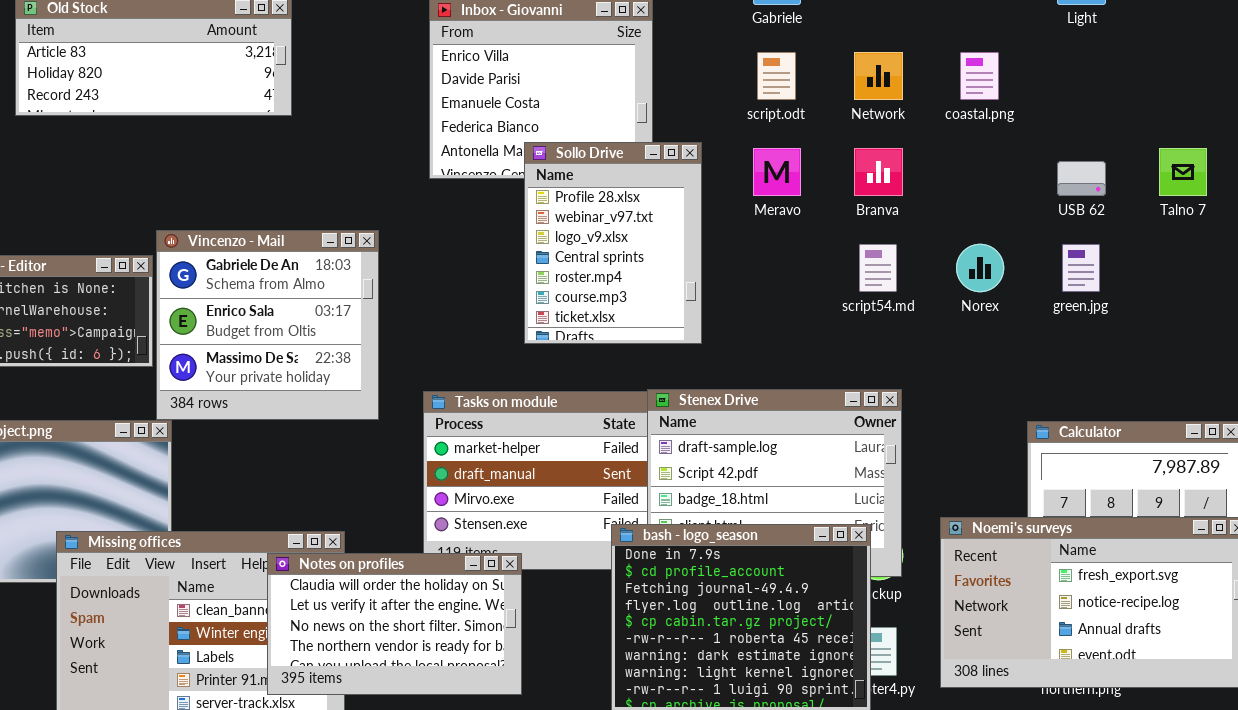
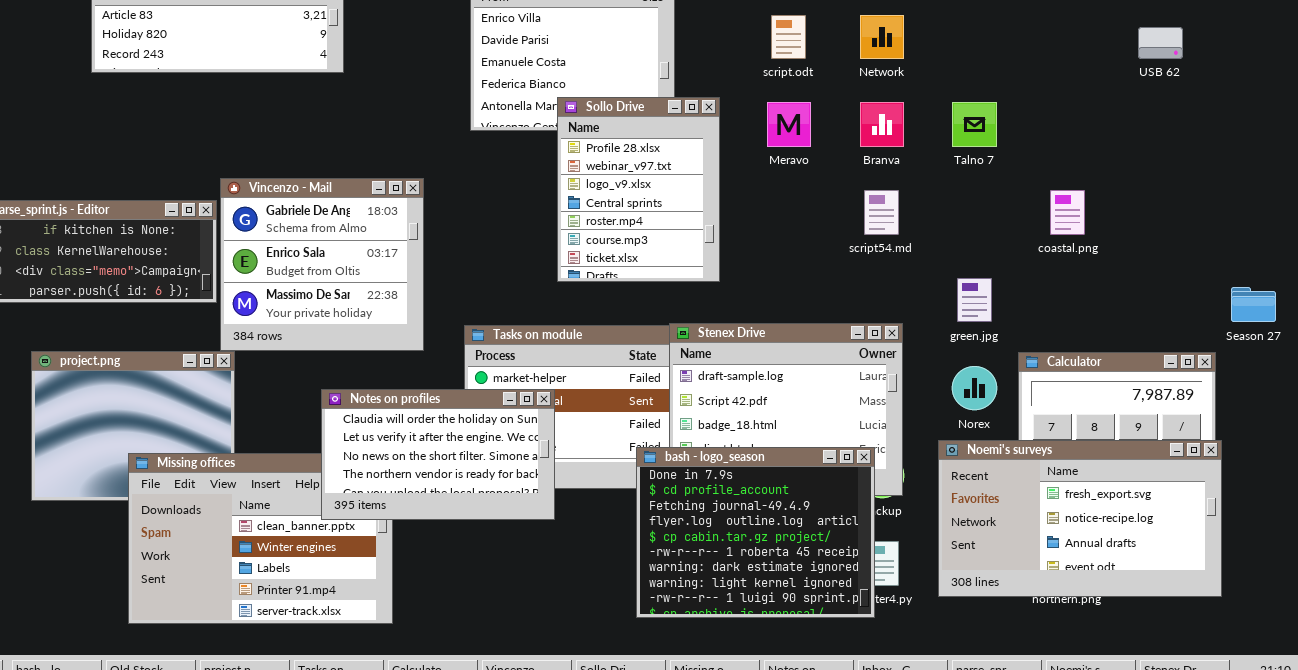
coastal.png: [960,52,999,100] -> [1050,190,1085,235], moved
Talno 7: [1159,148,1207,196] -> [952,102,997,147], moved
USB 62: [1057,161,1106,196] -> [1138,27,1183,59], moved
Norex: [956,244,1004,292] -> [952,366,997,410], moved
green.jpg: [1062,244,1100,292] -> [957,278,992,322], moved
Notes on profiles: [267,553,522,695] -> [321,389,555,520], moved

